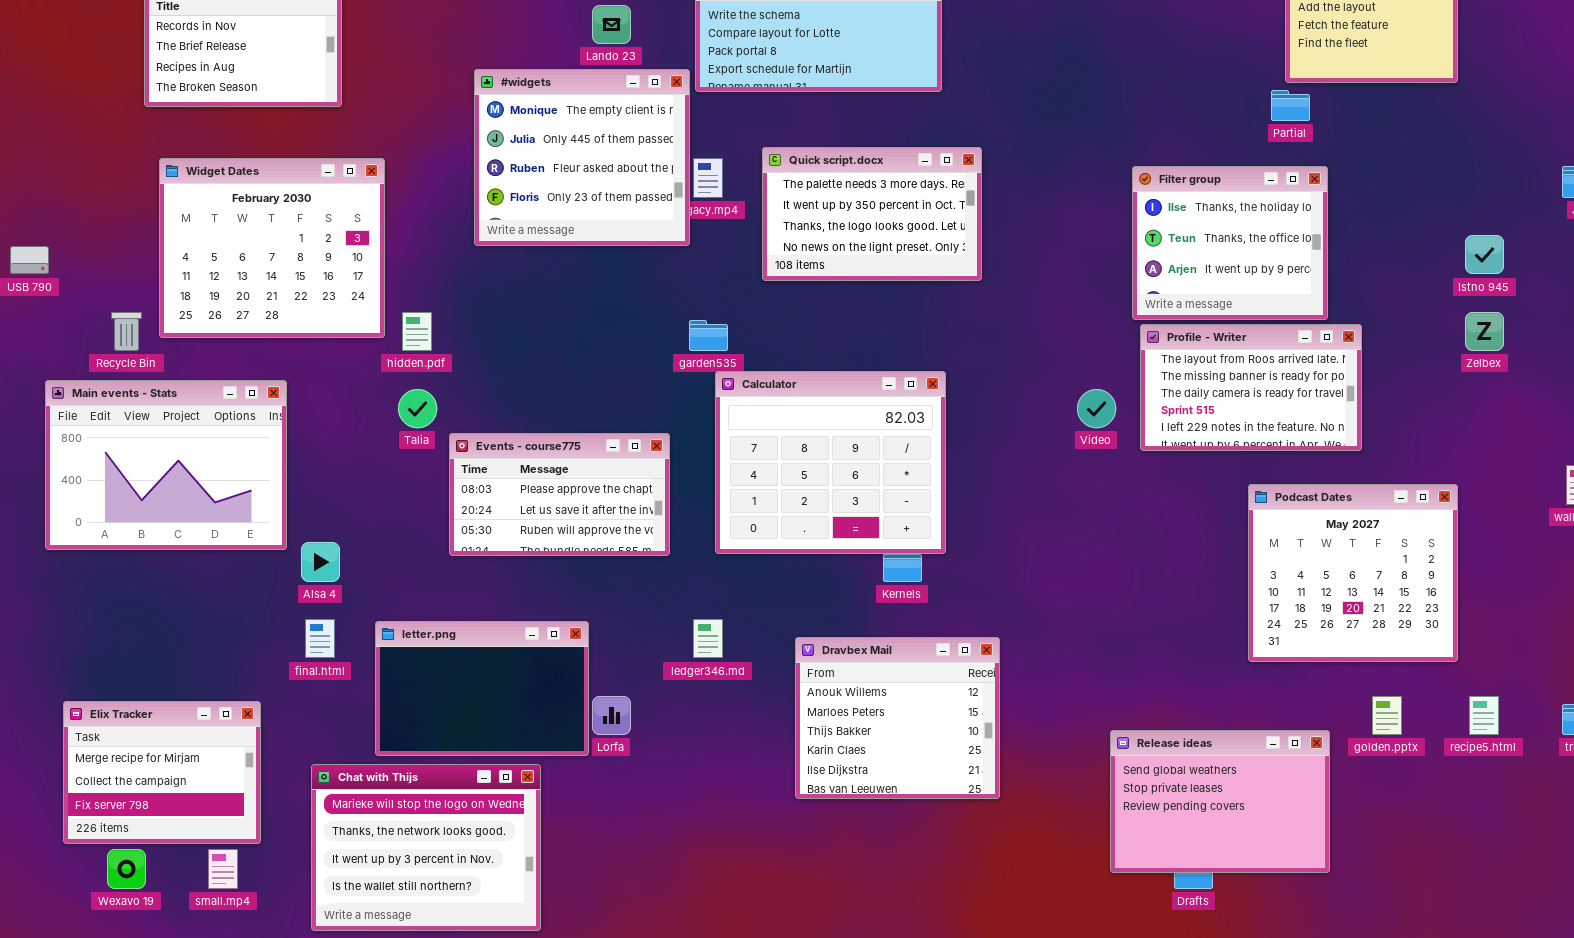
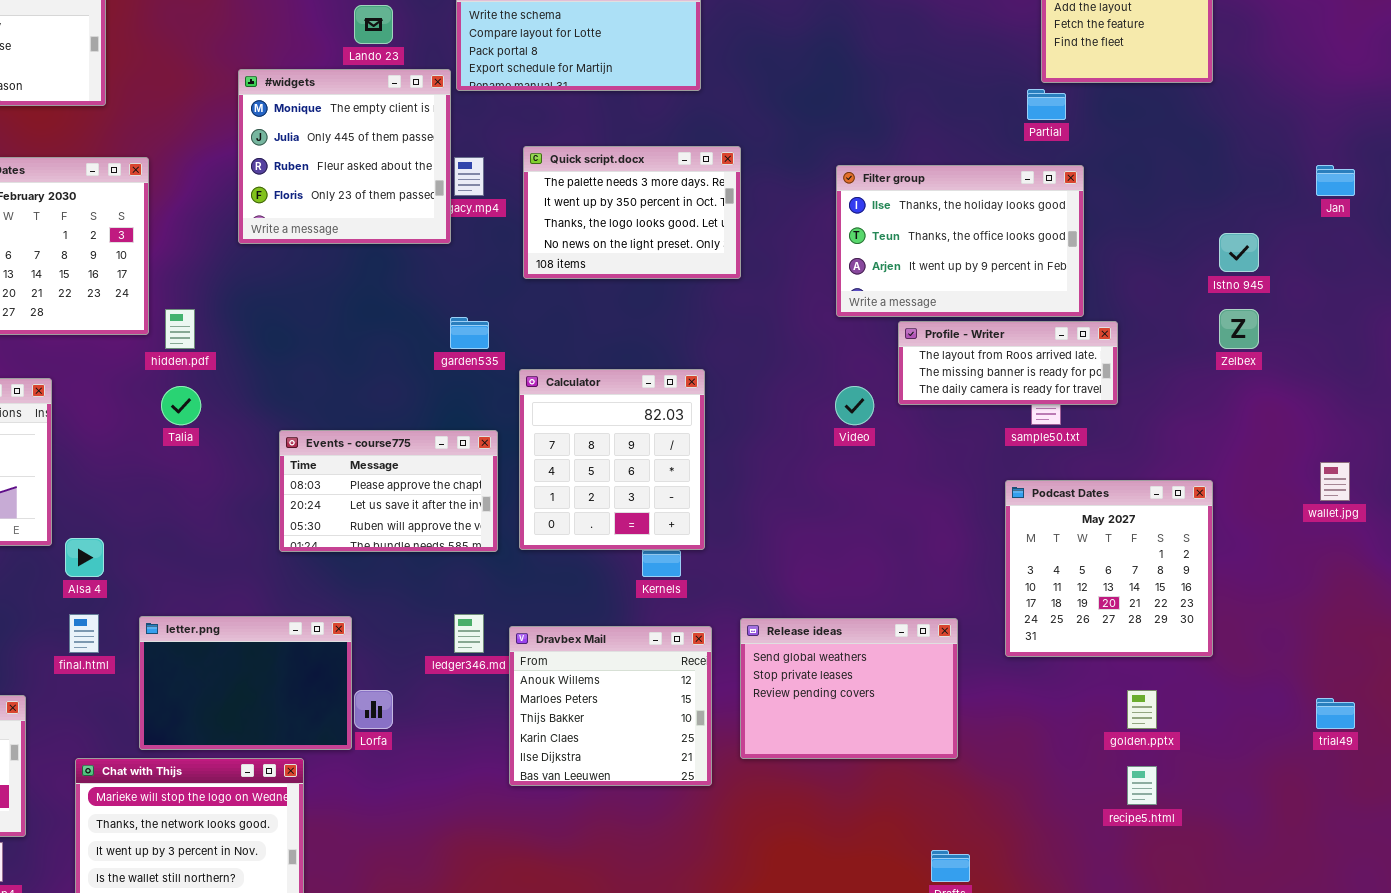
Filter group: [1132,166,1328,320] -> [836,165,1084,317], resized
Profile - Writer: [1140,324,1362,451] -> [898,321,1118,405], resized
Calculator: [715,371,946,554] -> [519,369,705,550], resized
Events - course775: [449,433,670,556] -> [279,430,498,552], moved
Dravbex Mail: [795,637,1000,799] -> [509,626,712,786], moved
recipe5.html: [1469,696,1499,735] -> [1127,766,1157,805], moved
Release ideas: [1110,730,1330,873] -> [740,618,958,759], moved

